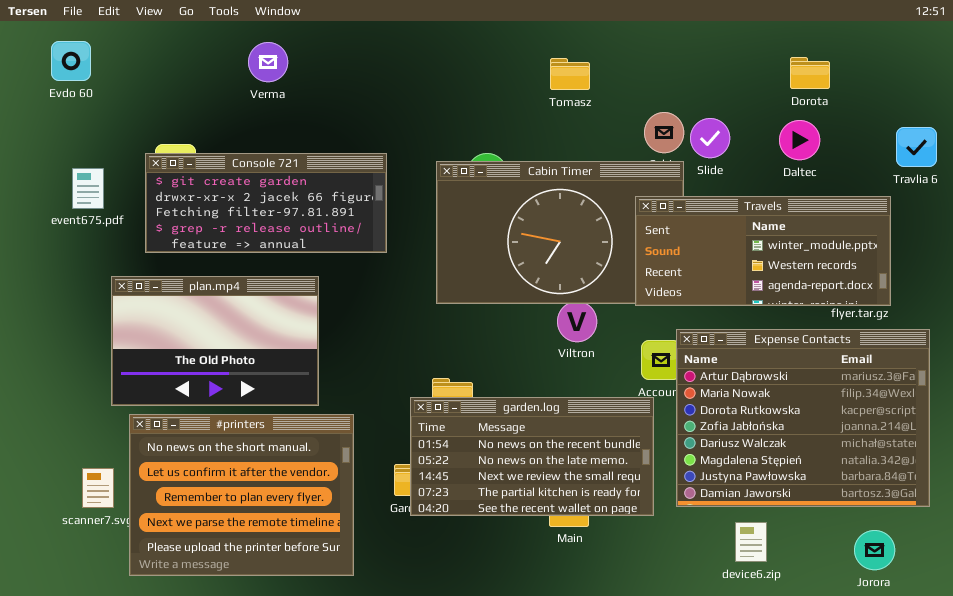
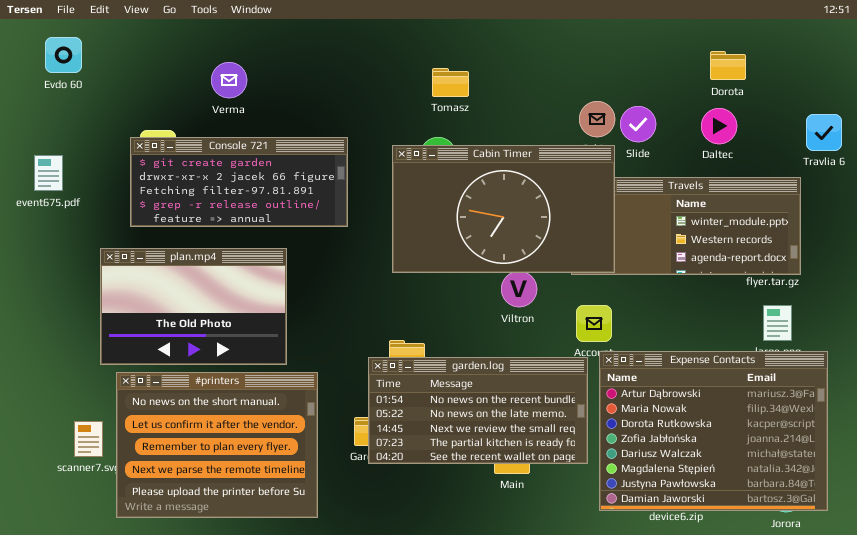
Verma: [248,42,288,82] -> [211,62,247,98], moved
Tomasz: [550,58,590,90] -> [432,68,469,97], moved
Cabin Timer: [436,161,684,304] -> [392,145,615,273], raised
event675.pdf: [72,168,104,209] -> [34,155,63,191], moved
Expense Contacts: [676,329,930,507] -> [599,351,828,511], moved

